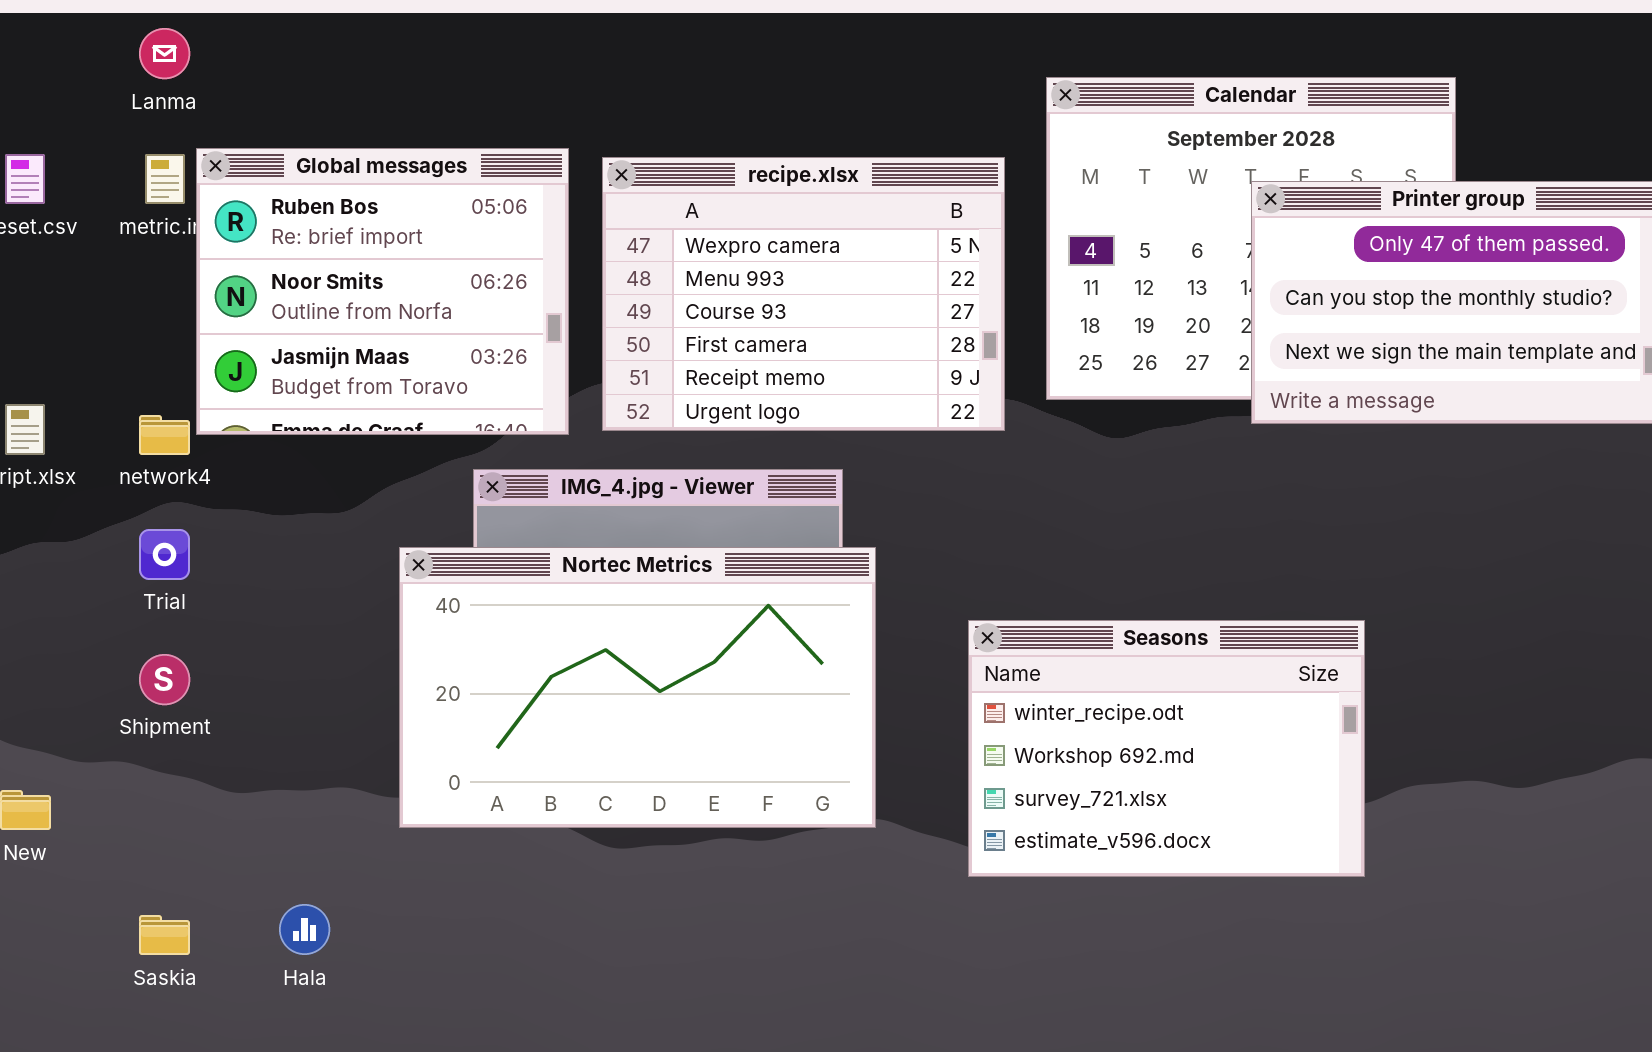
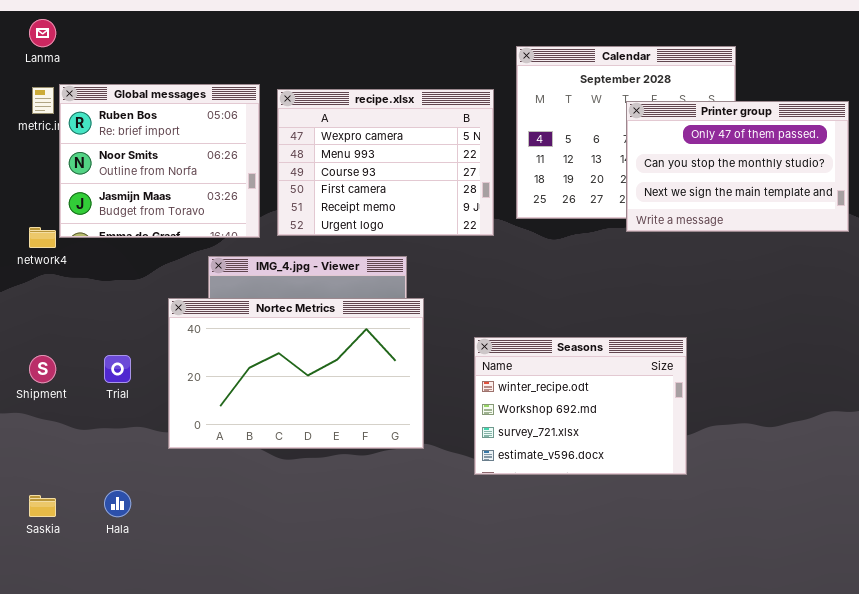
Trial: [139,529,190,580] -> [104,355,131,383], moved

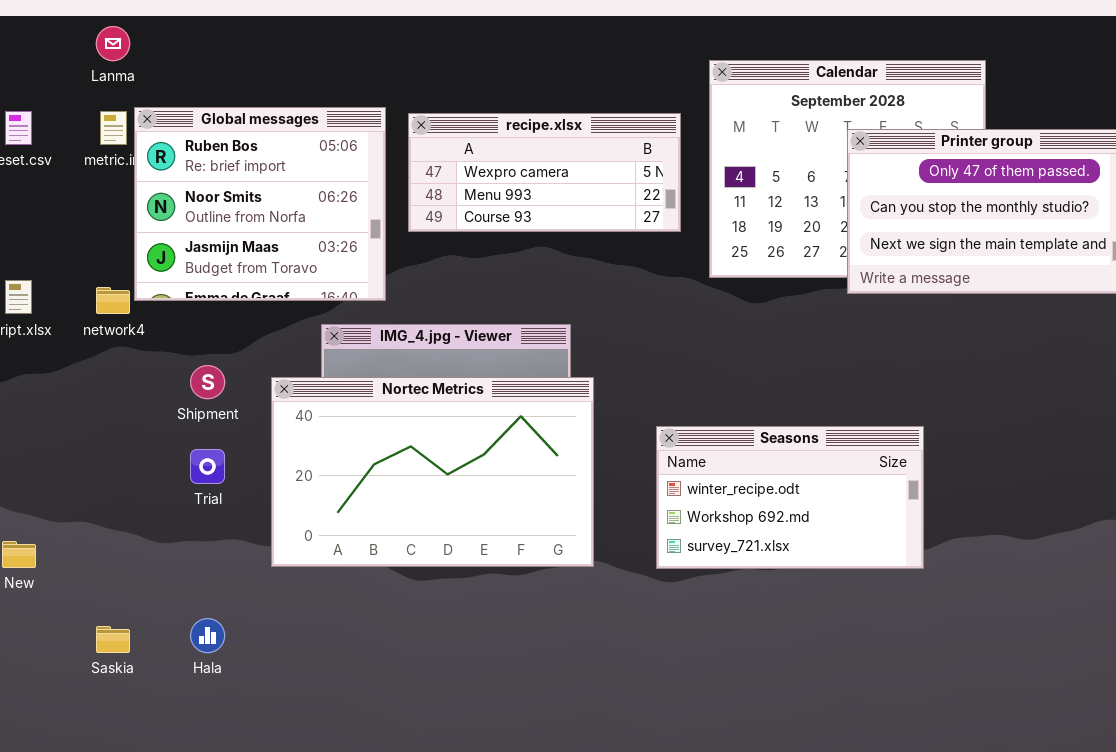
recipe.xlsx: [277,89,494,236] -> [408,113,681,232], resized
Seasons: [474,337,687,475] -> [656,426,924,569], resized
Shipment: [29,355,56,383] -> [190,365,225,399], moved

